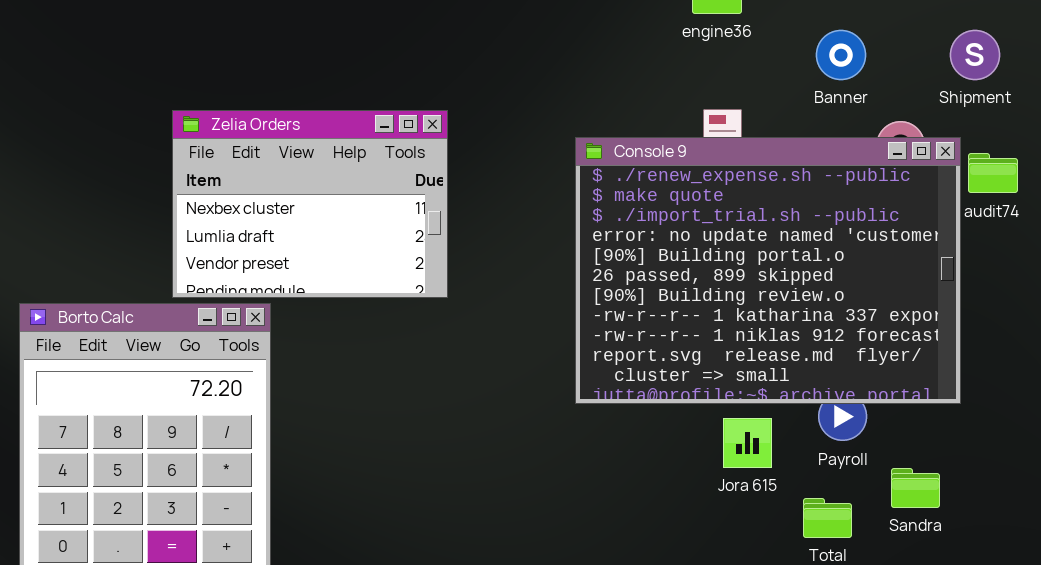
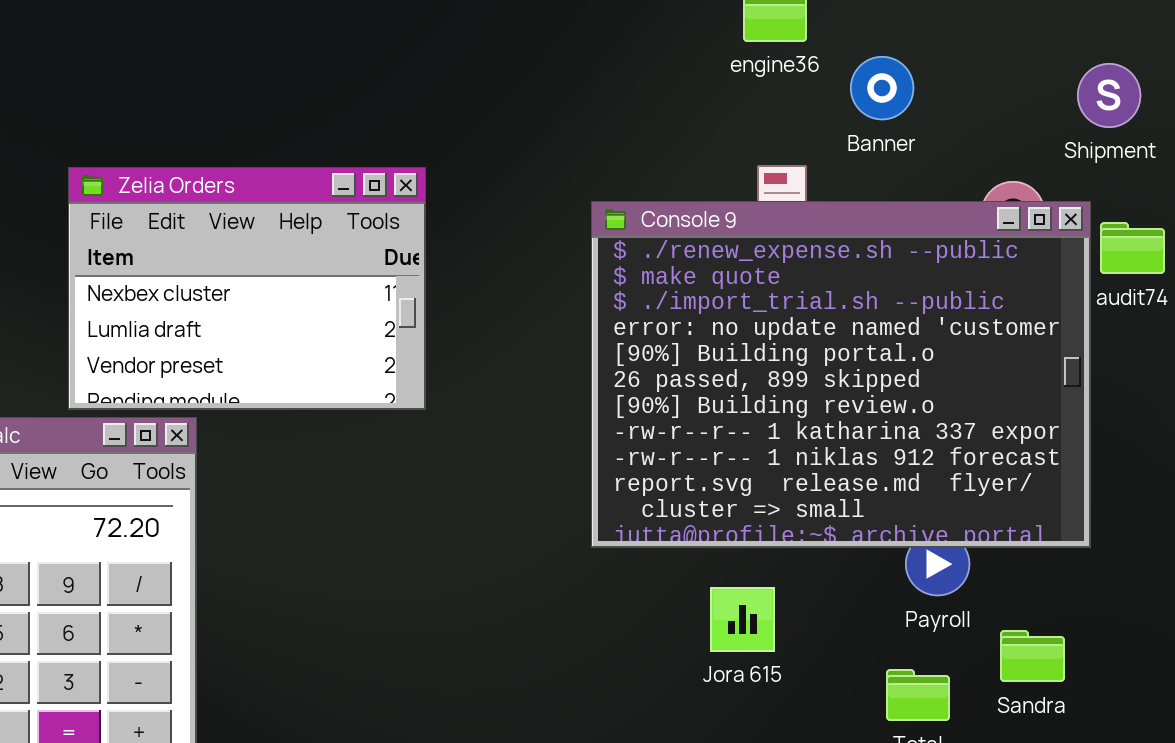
Banner: [816,30,866,80] -> [850,56,914,120], moved
Jora 615: [723,418,772,468] -> [710,587,775,652], moved

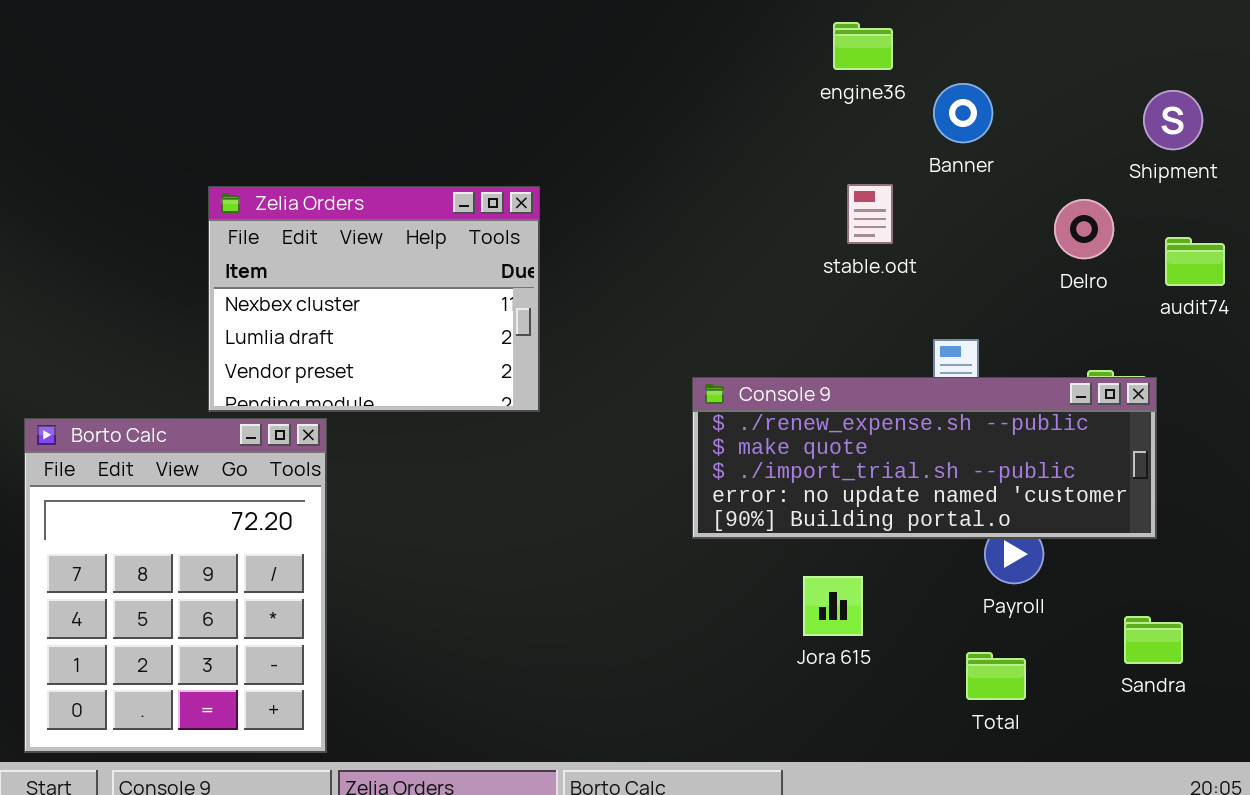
Console 9: [591,201,1091,548] -> [692,377,1157,539], resized
Sandra: [1000,630,1065,682] -> [1124,616,1183,664], moved

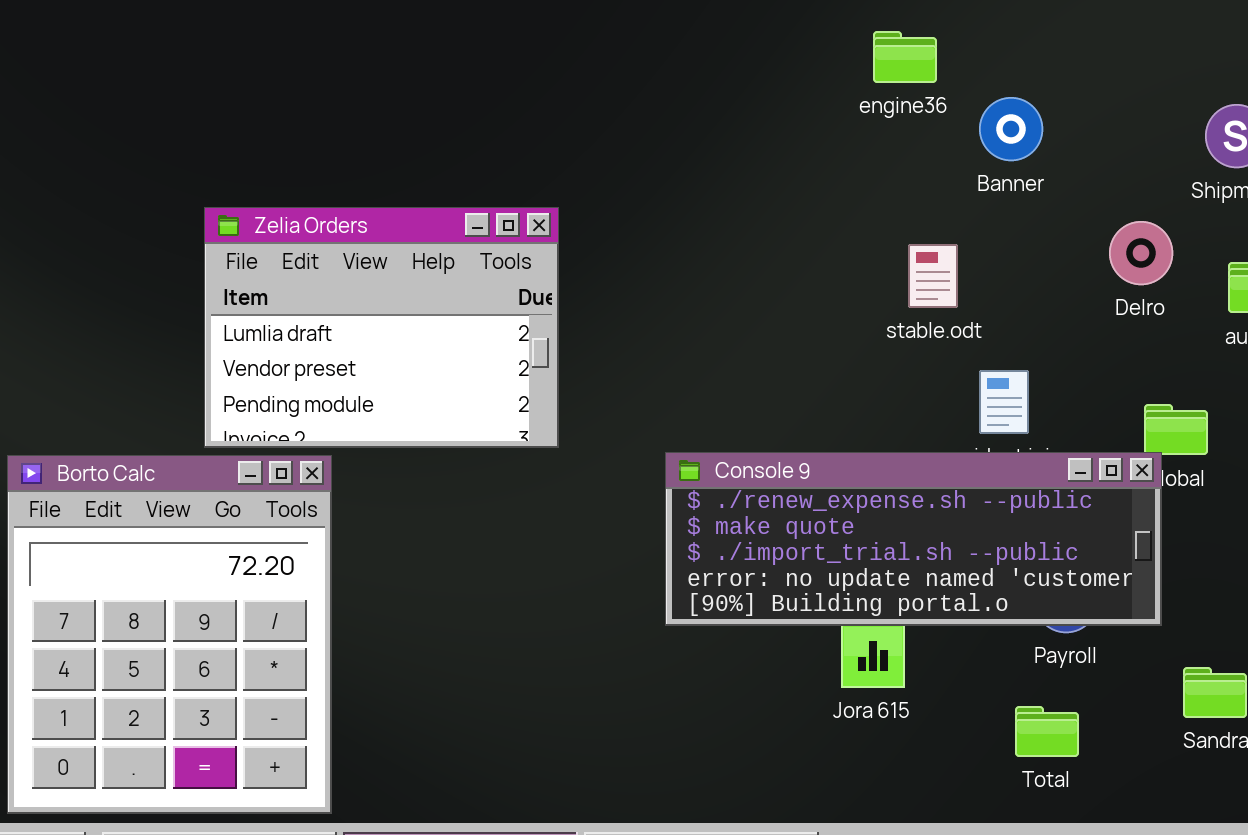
stable.odt: [847,184,893,244] -> [908,244,958,308], moved
Zelia Orders: [208,186,540,412] -> [204,207,559,448], scrolled down 1 row
Console 9: [692,377,1157,539] -> [665,452,1162,626], moved

